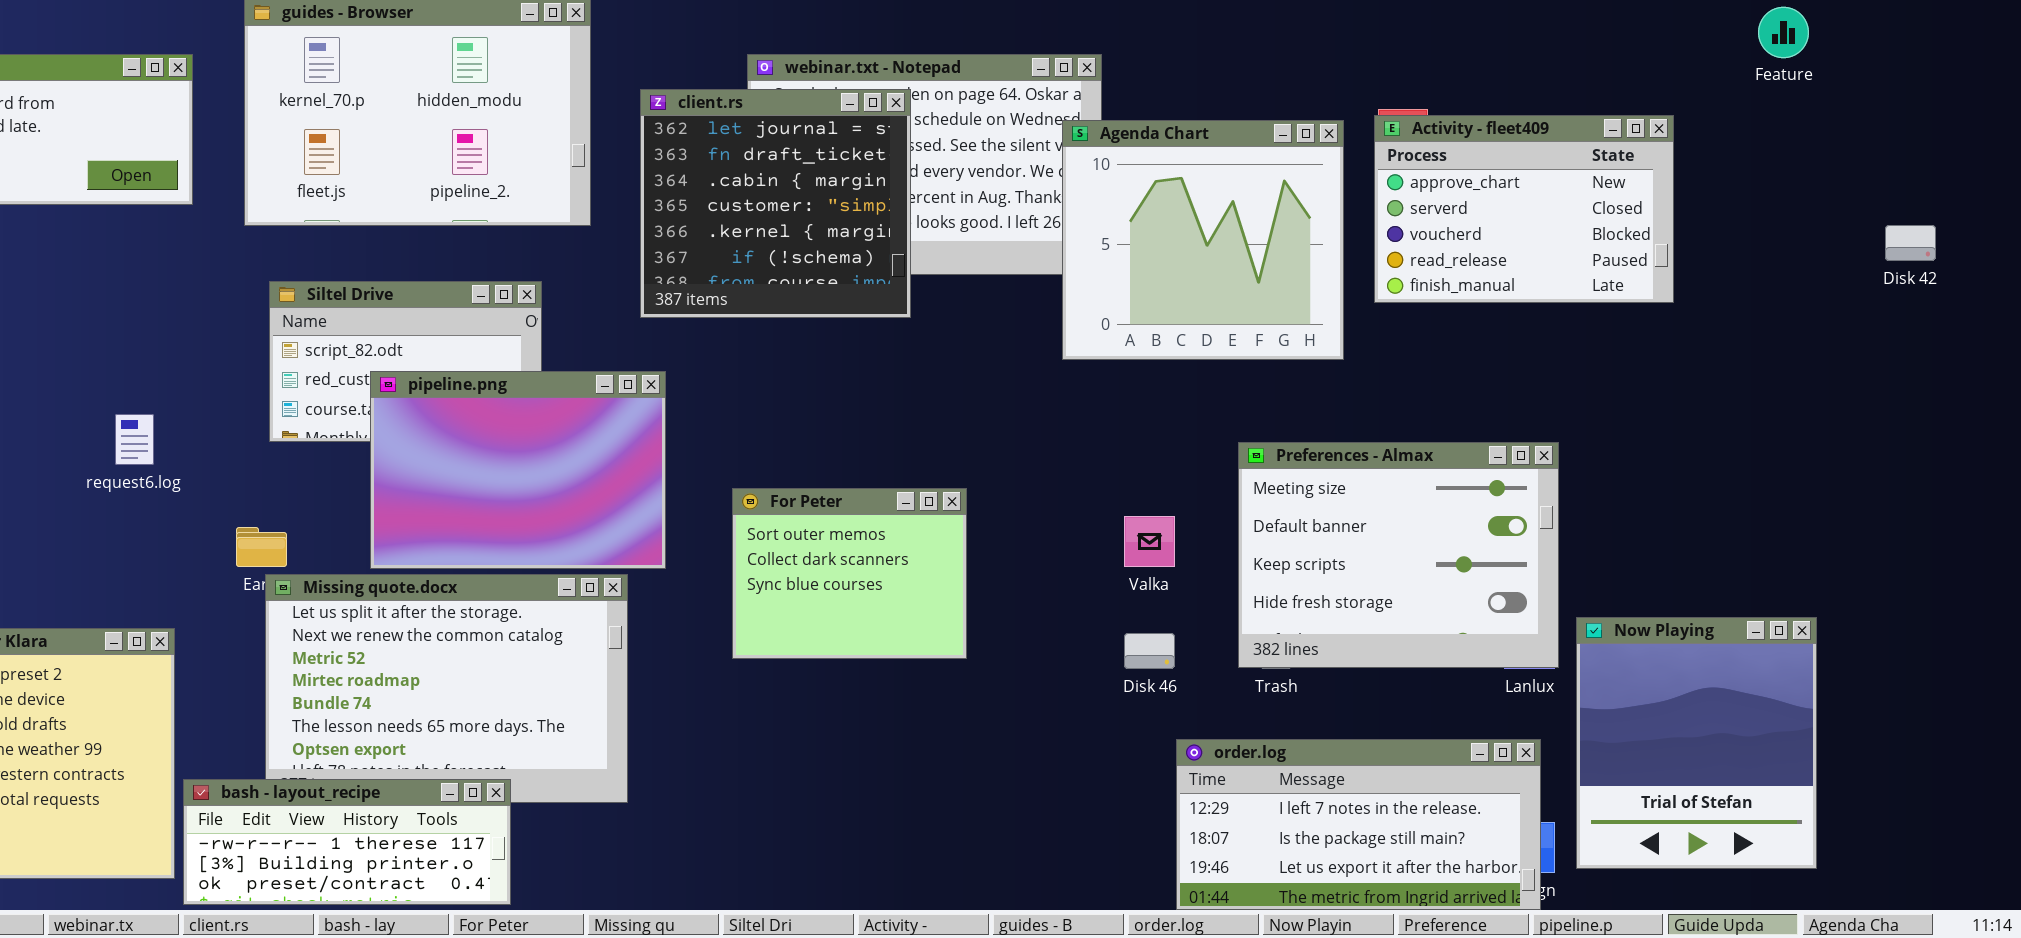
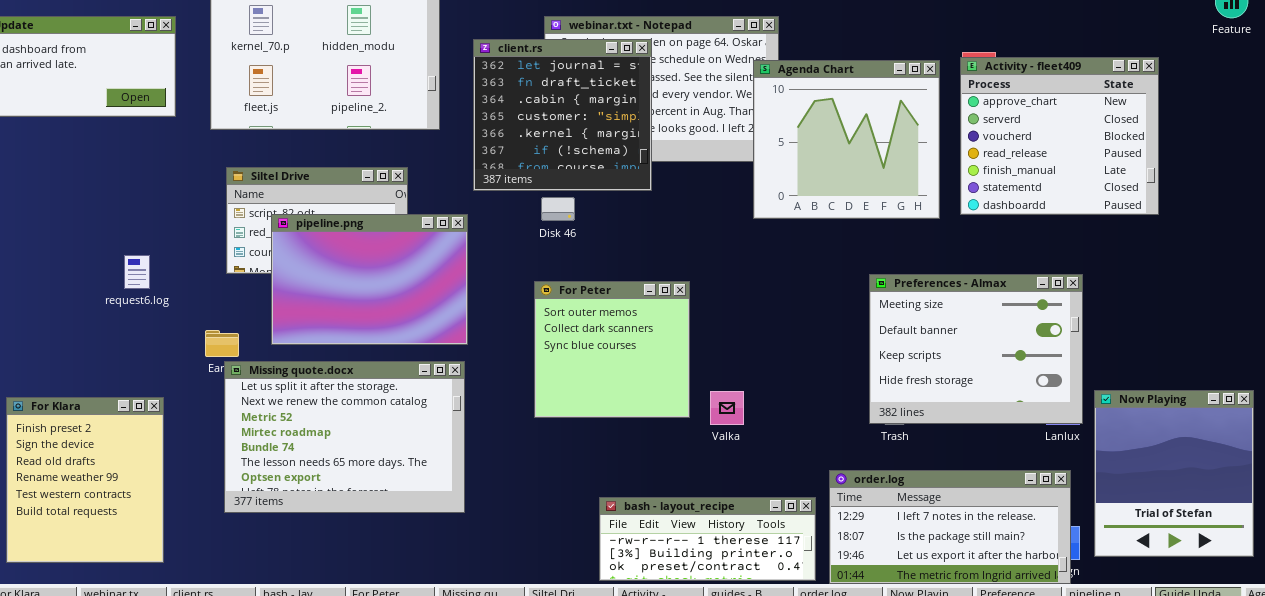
Activity - fleet409: [1374,115,1674,303] -> [960,57,1159,215], resized
pipeline.png: [370,371,666,569] -> [271,214,468,345], moved
For Peter: [732,488,967,659] -> [534,281,690,418], resized
Valka: [1124,516,1175,567] -> [710,391,744,425], moved
Disk 46: [1124,633,1175,669] -> [541,197,575,221], moved
bash - layout_recipe: [183,779,511,905] -> [599,497,816,581], moved

